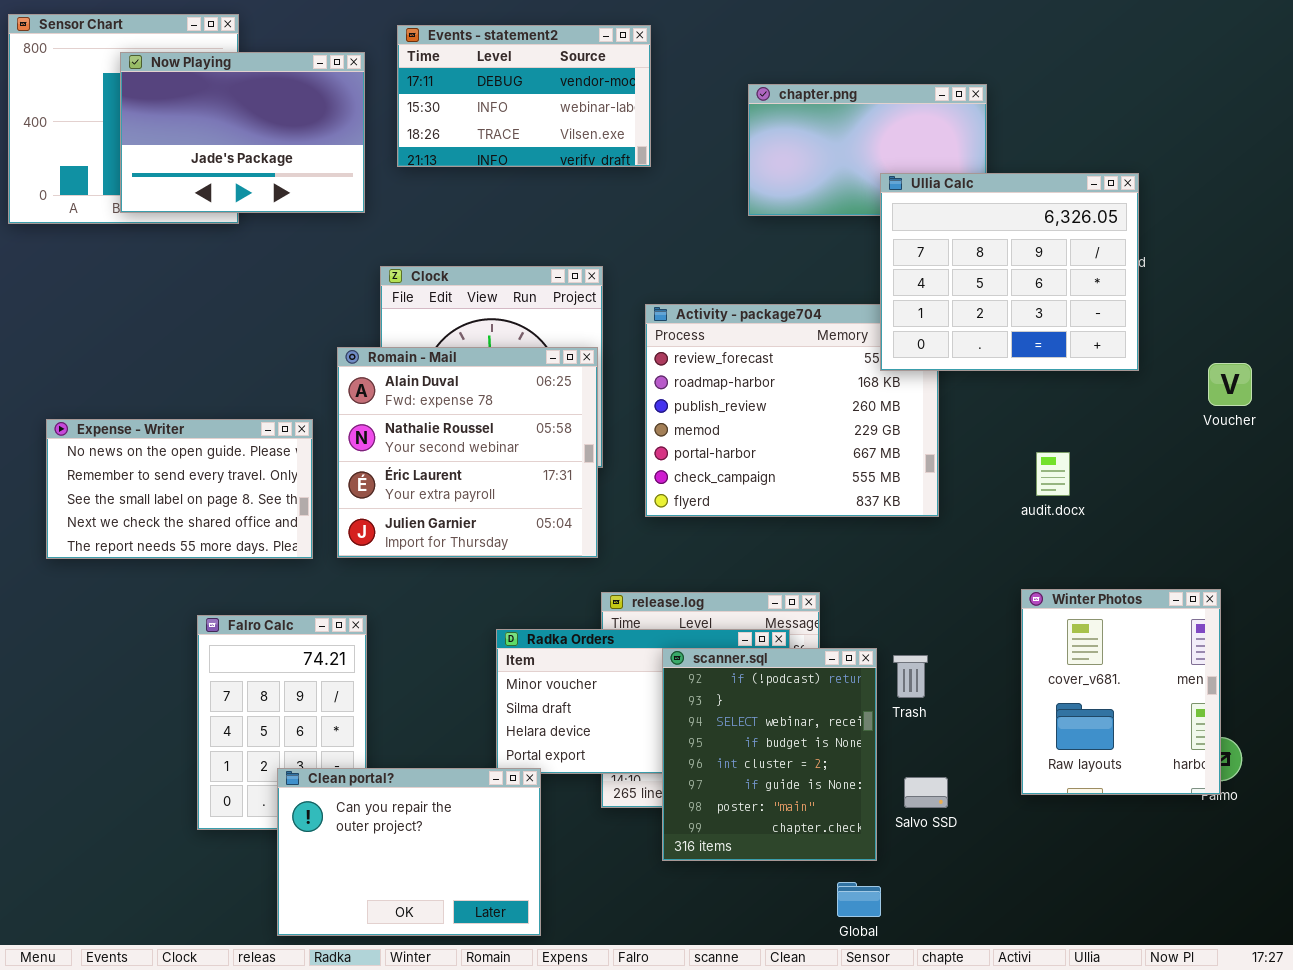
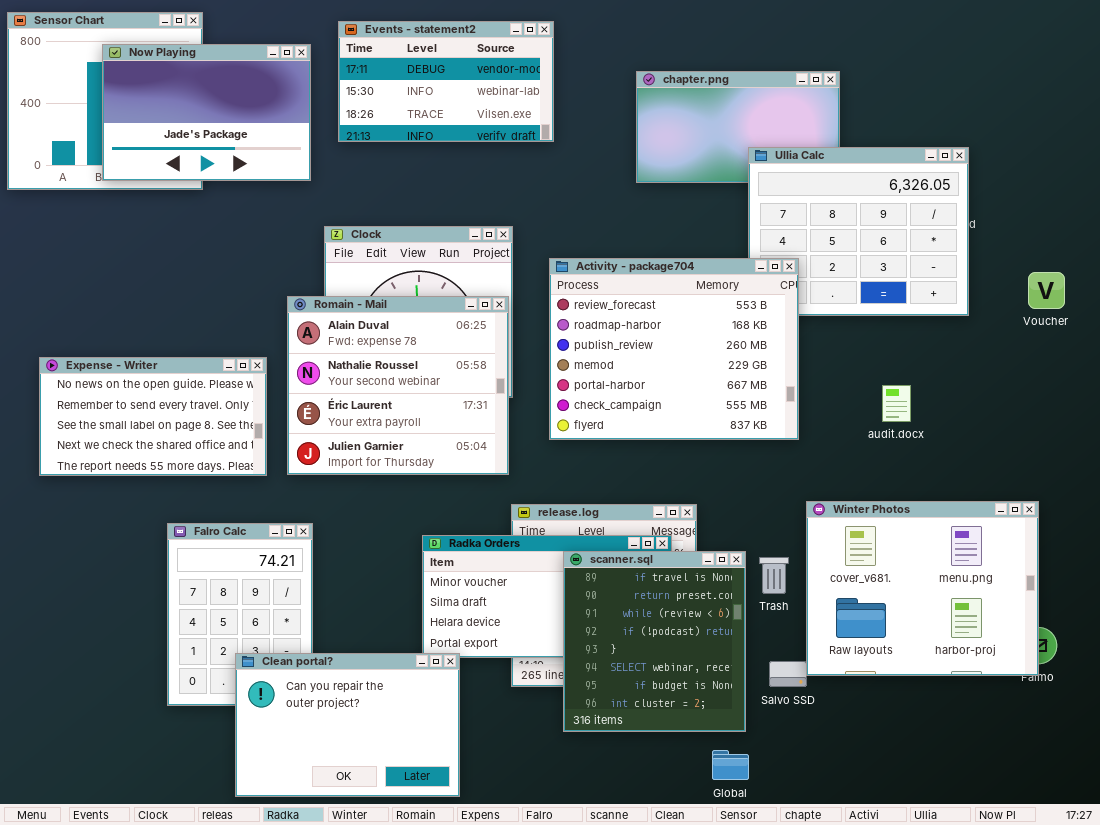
Activity - package704: [645,304,939,517] -> [549,258,799,440], raised
Voucher: [1208,363,1252,406] -> [1028,272,1065,309], moved
Winter Photos: [1021,589,1221,795] -> [806,501,1039,676], resized
scanner.sql: [662,648,877,861] -> [563,551,746,732], scrolled up 3 rows

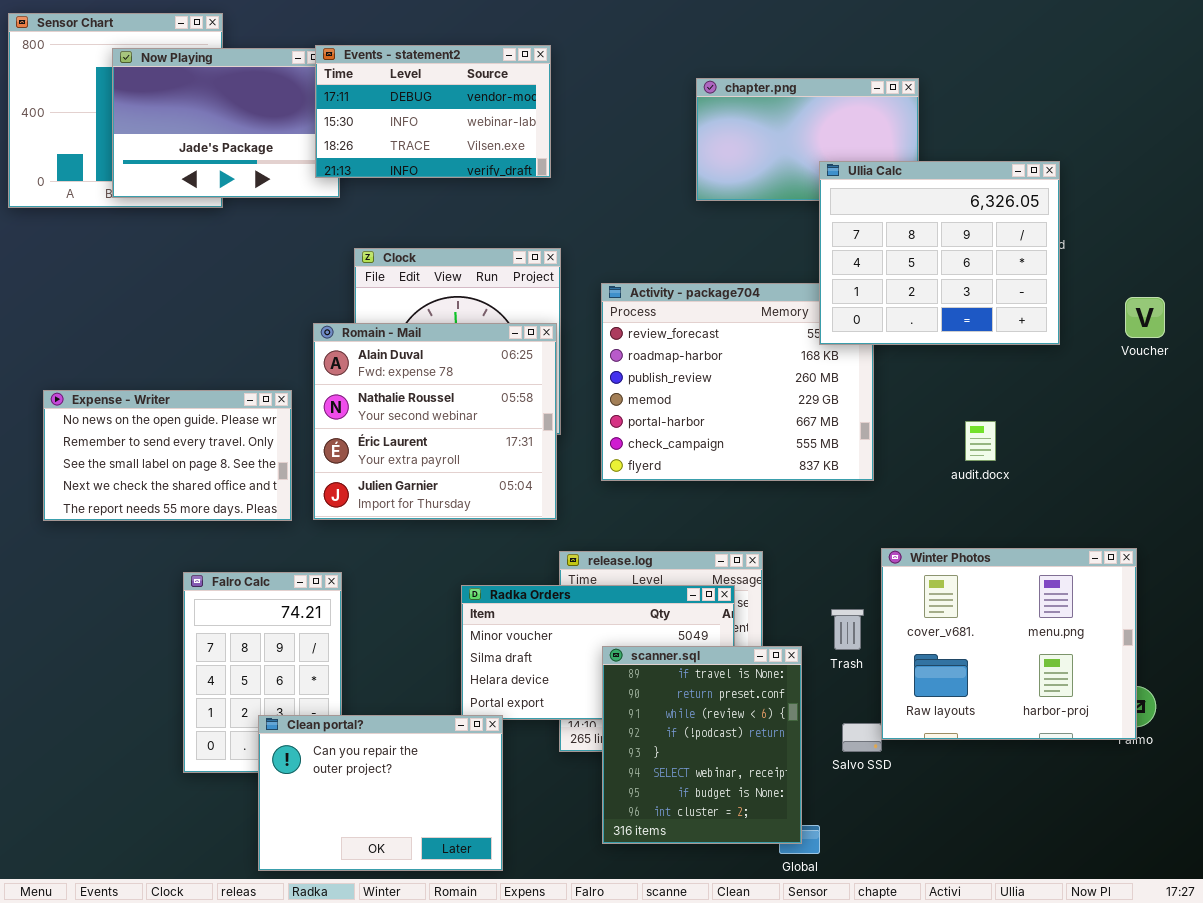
Events - statement2: [338,21,554,142] -> [315,45,551,178], moved
Ullia Calc: [748,147,969,316] -> [819,161,1060,345], raised
scanner.sql: [563,551,746,732] -> [602,646,802,844], moved

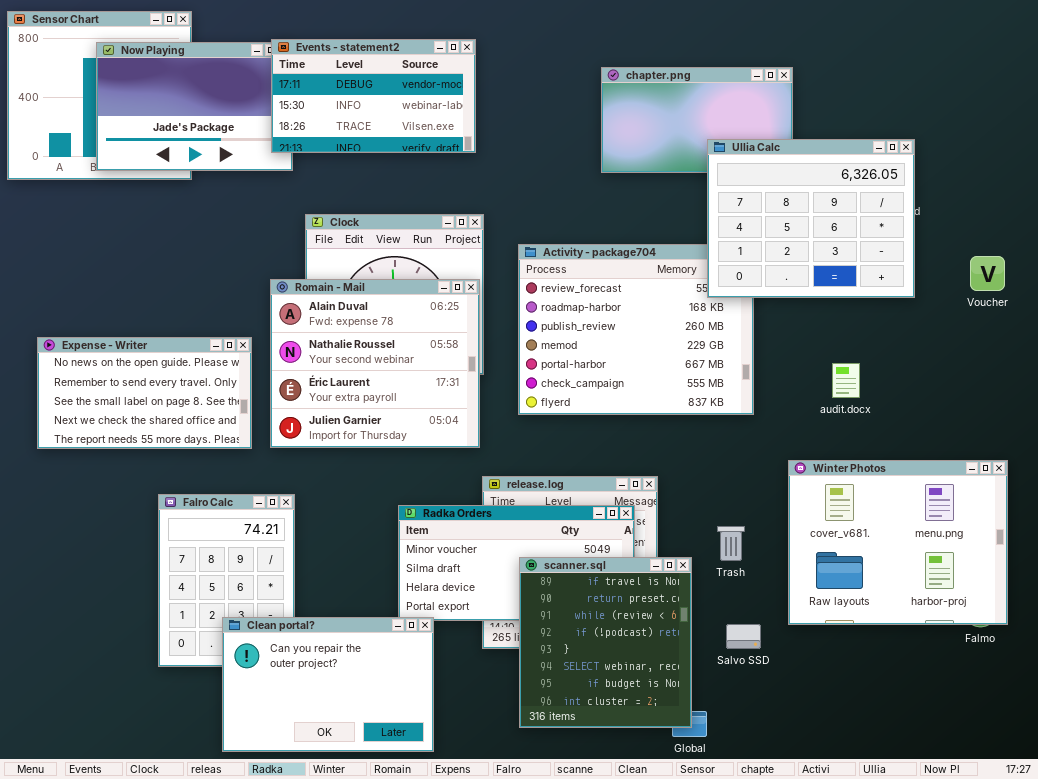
Winter Photos: [881,548,1137,740] -> [788,460,1008,625], moved

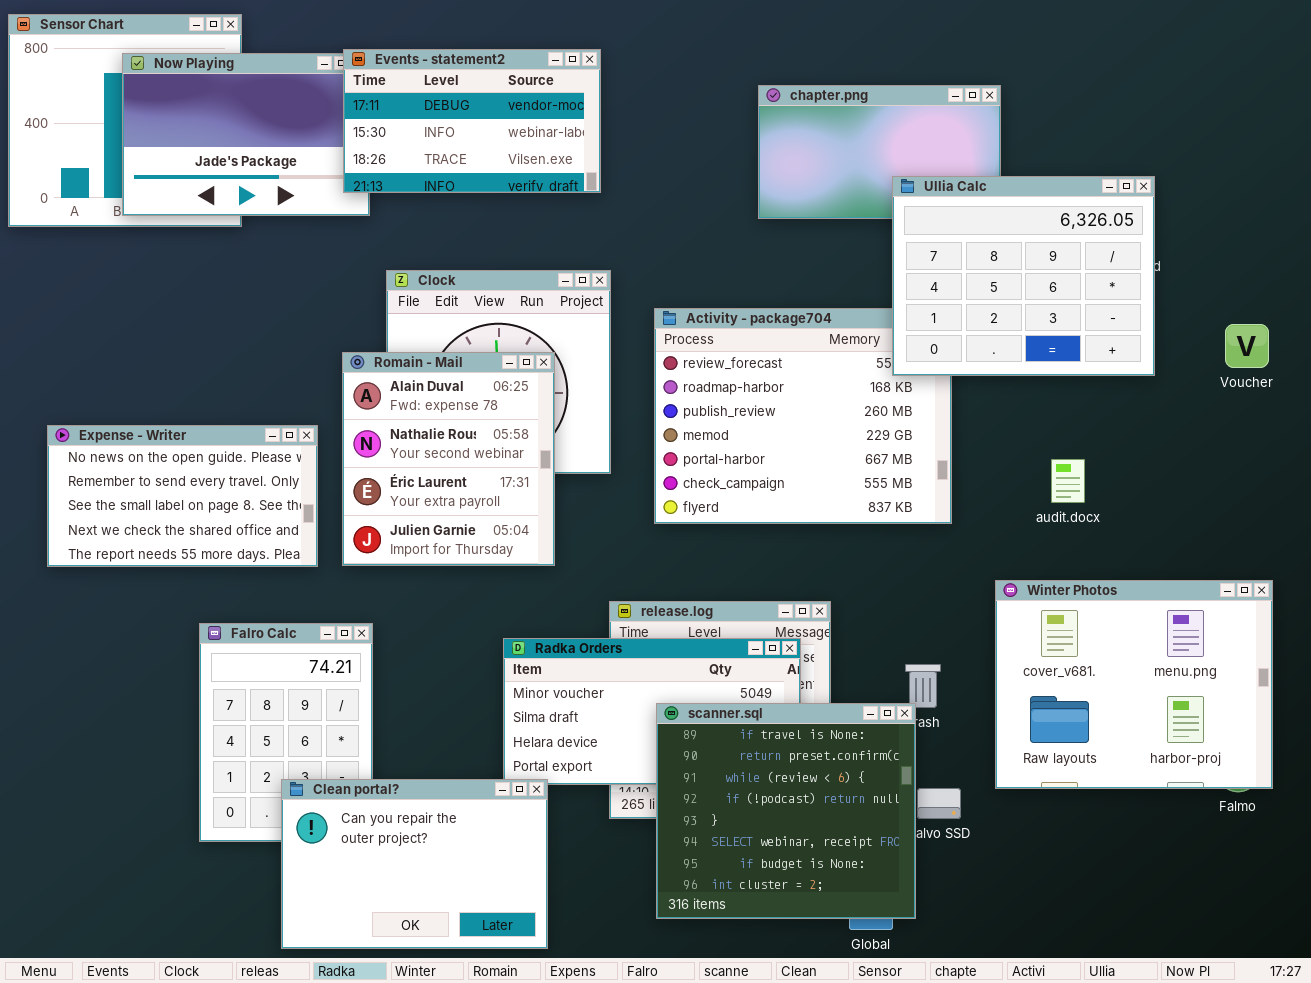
Romain - Mail: [270,279,480,448] -> [342,352,555,566], resized
scanner.sql: [519,557,692,728] -> [656,703,916,919], resized

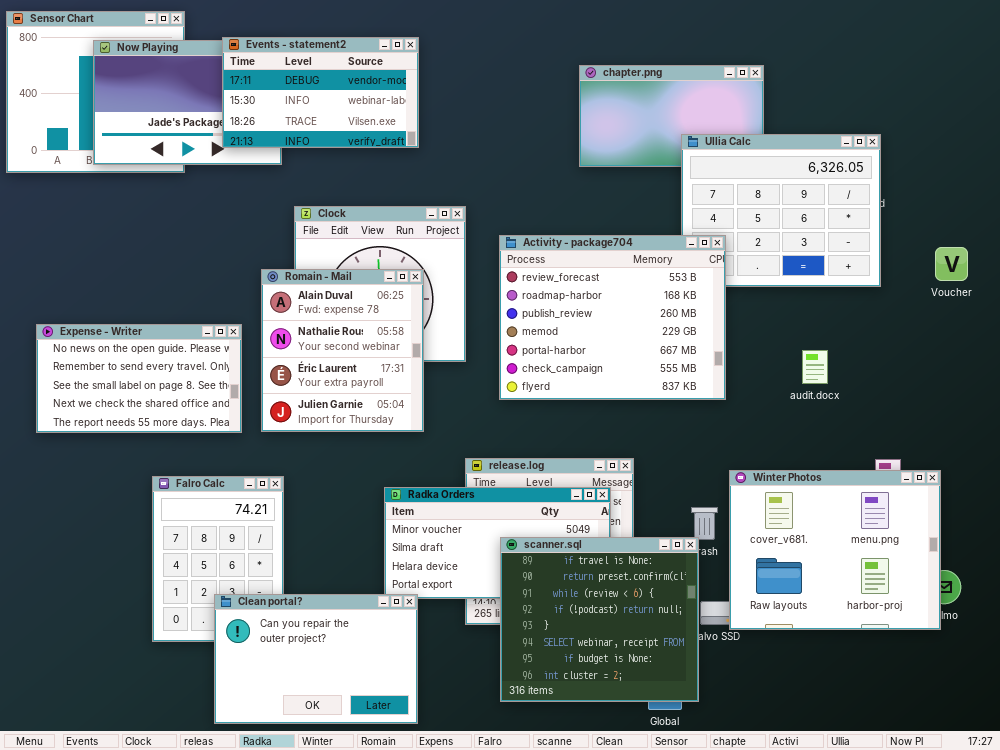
Events - statement2: [343,49,601,193] -> [222,37,419,148], moved
Activity - package704: [654,308,952,524] -> [499,235,726,400], raised
Winter Photos: [995,580,1273,789] -> [729,470,941,630], moved

